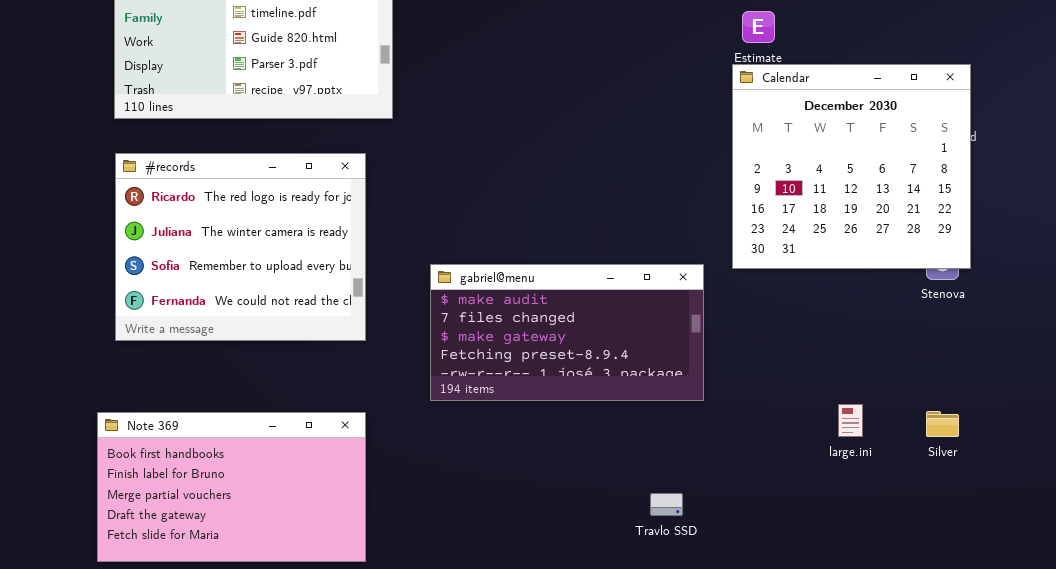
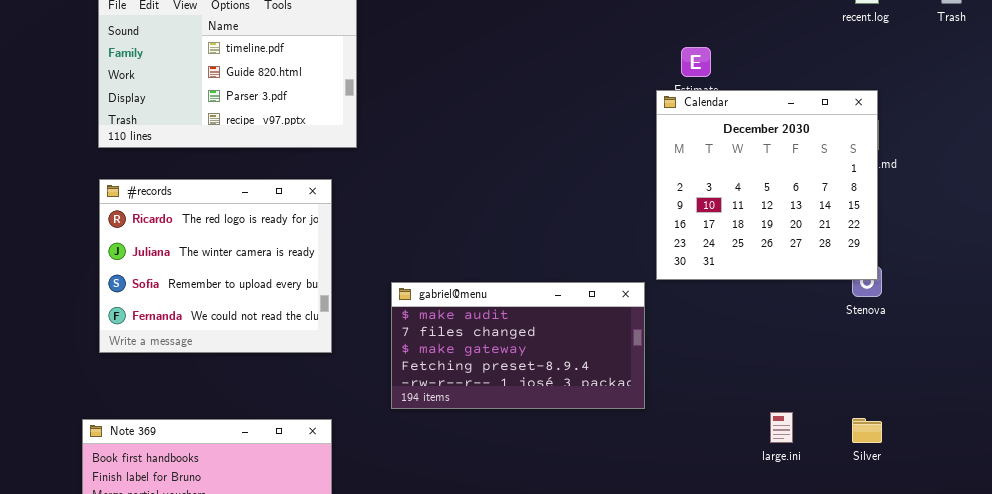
Calendar: [732,64,971,269] -> [656,90,878,280], moved

